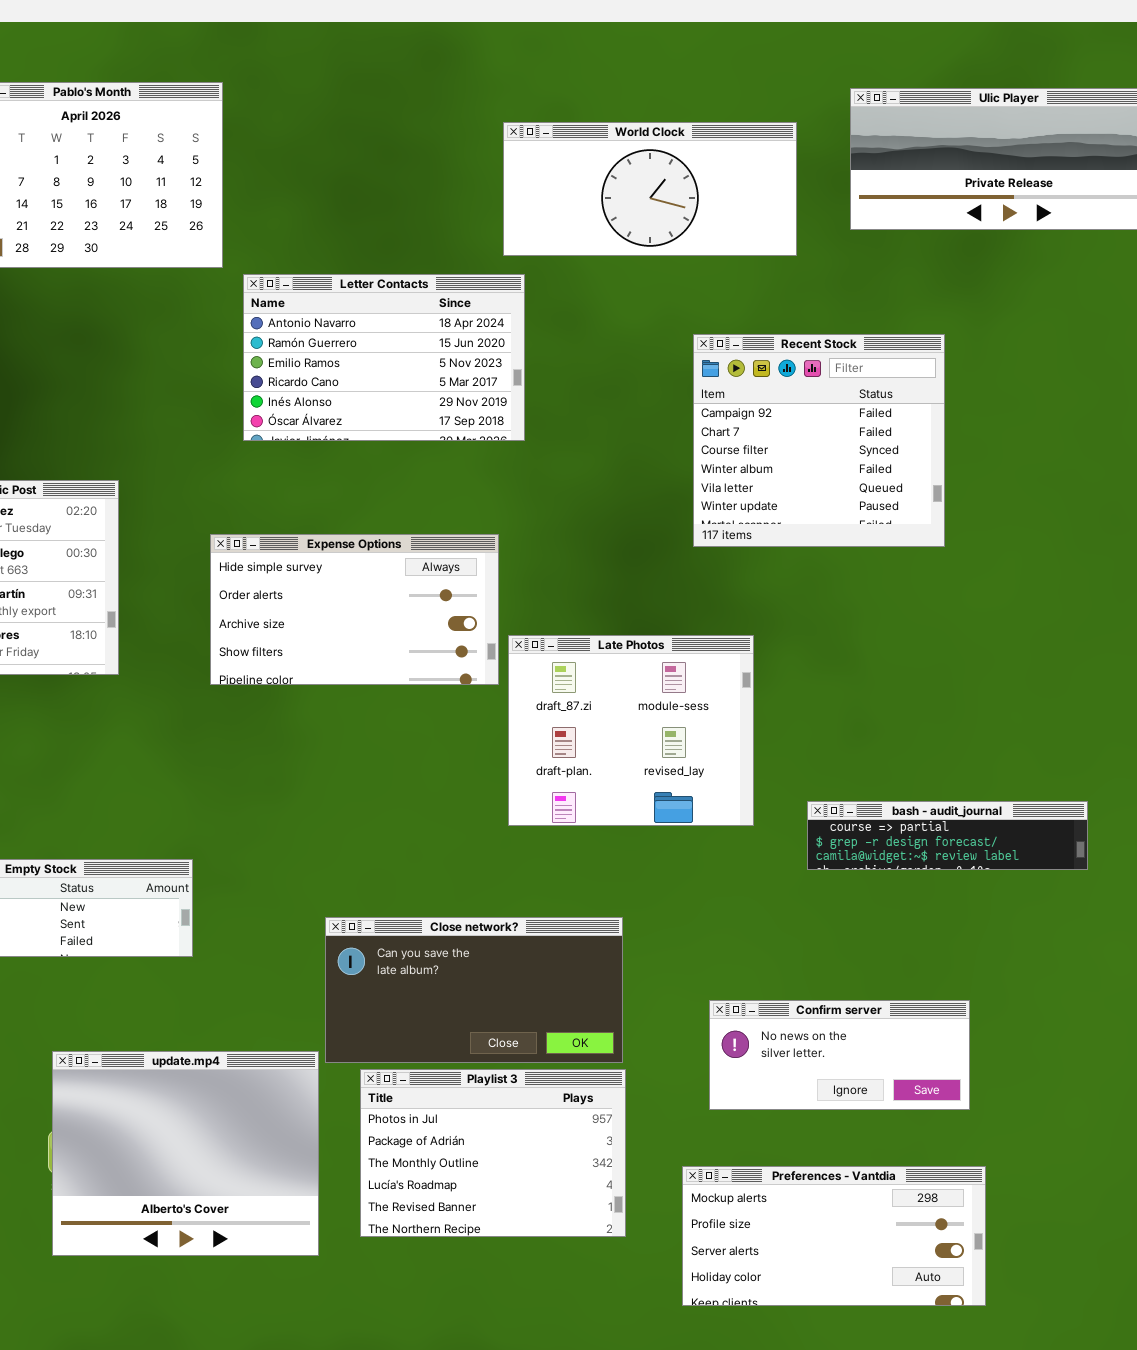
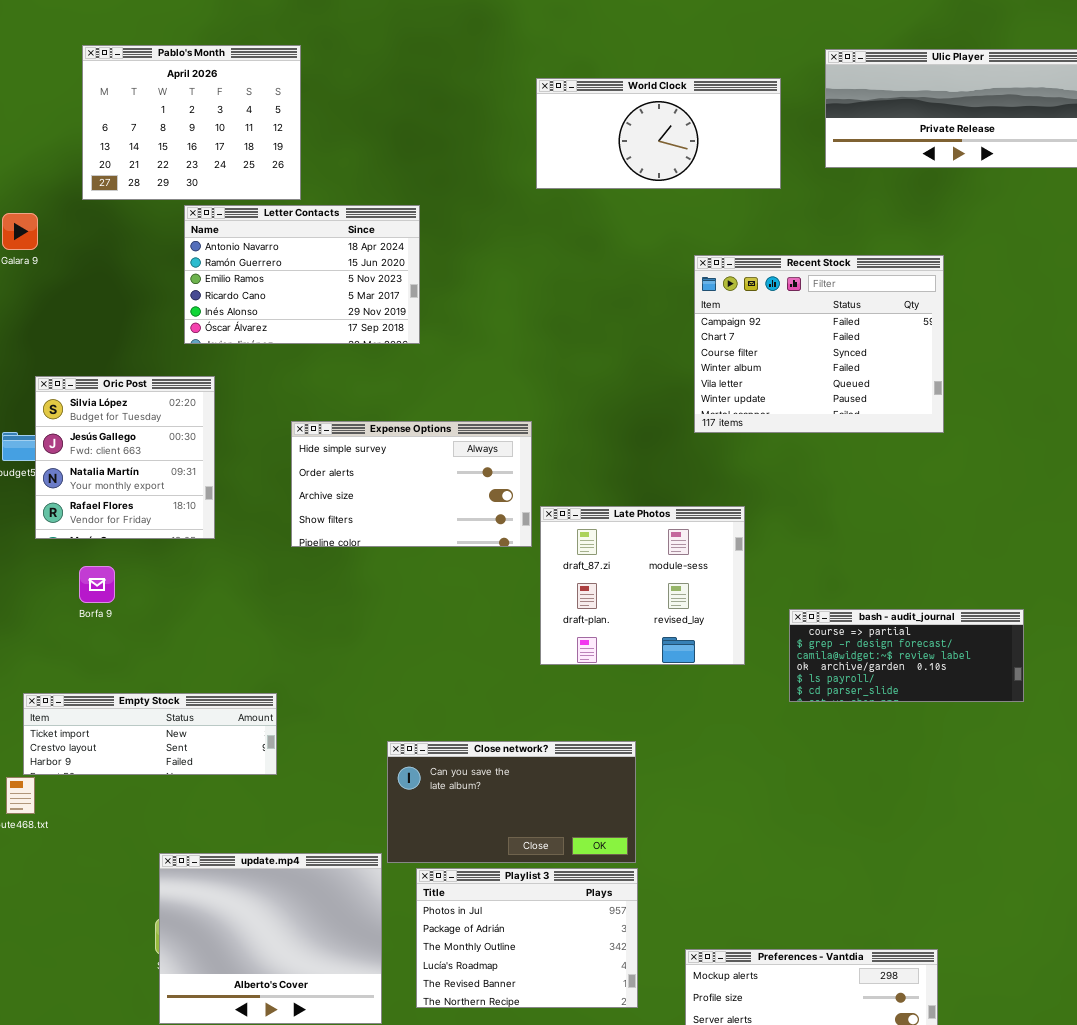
Letter Contacts: [243,274,525,441] -> [184,205,420,344], moved
Recent Stock: [693,334,945,547] -> [694,255,944,433], resized
bash - audit_journal: [807,801,1088,870] -> [789,609,1024,702], resized
Confirm server: [709,1000,970,1110] -> none, closed

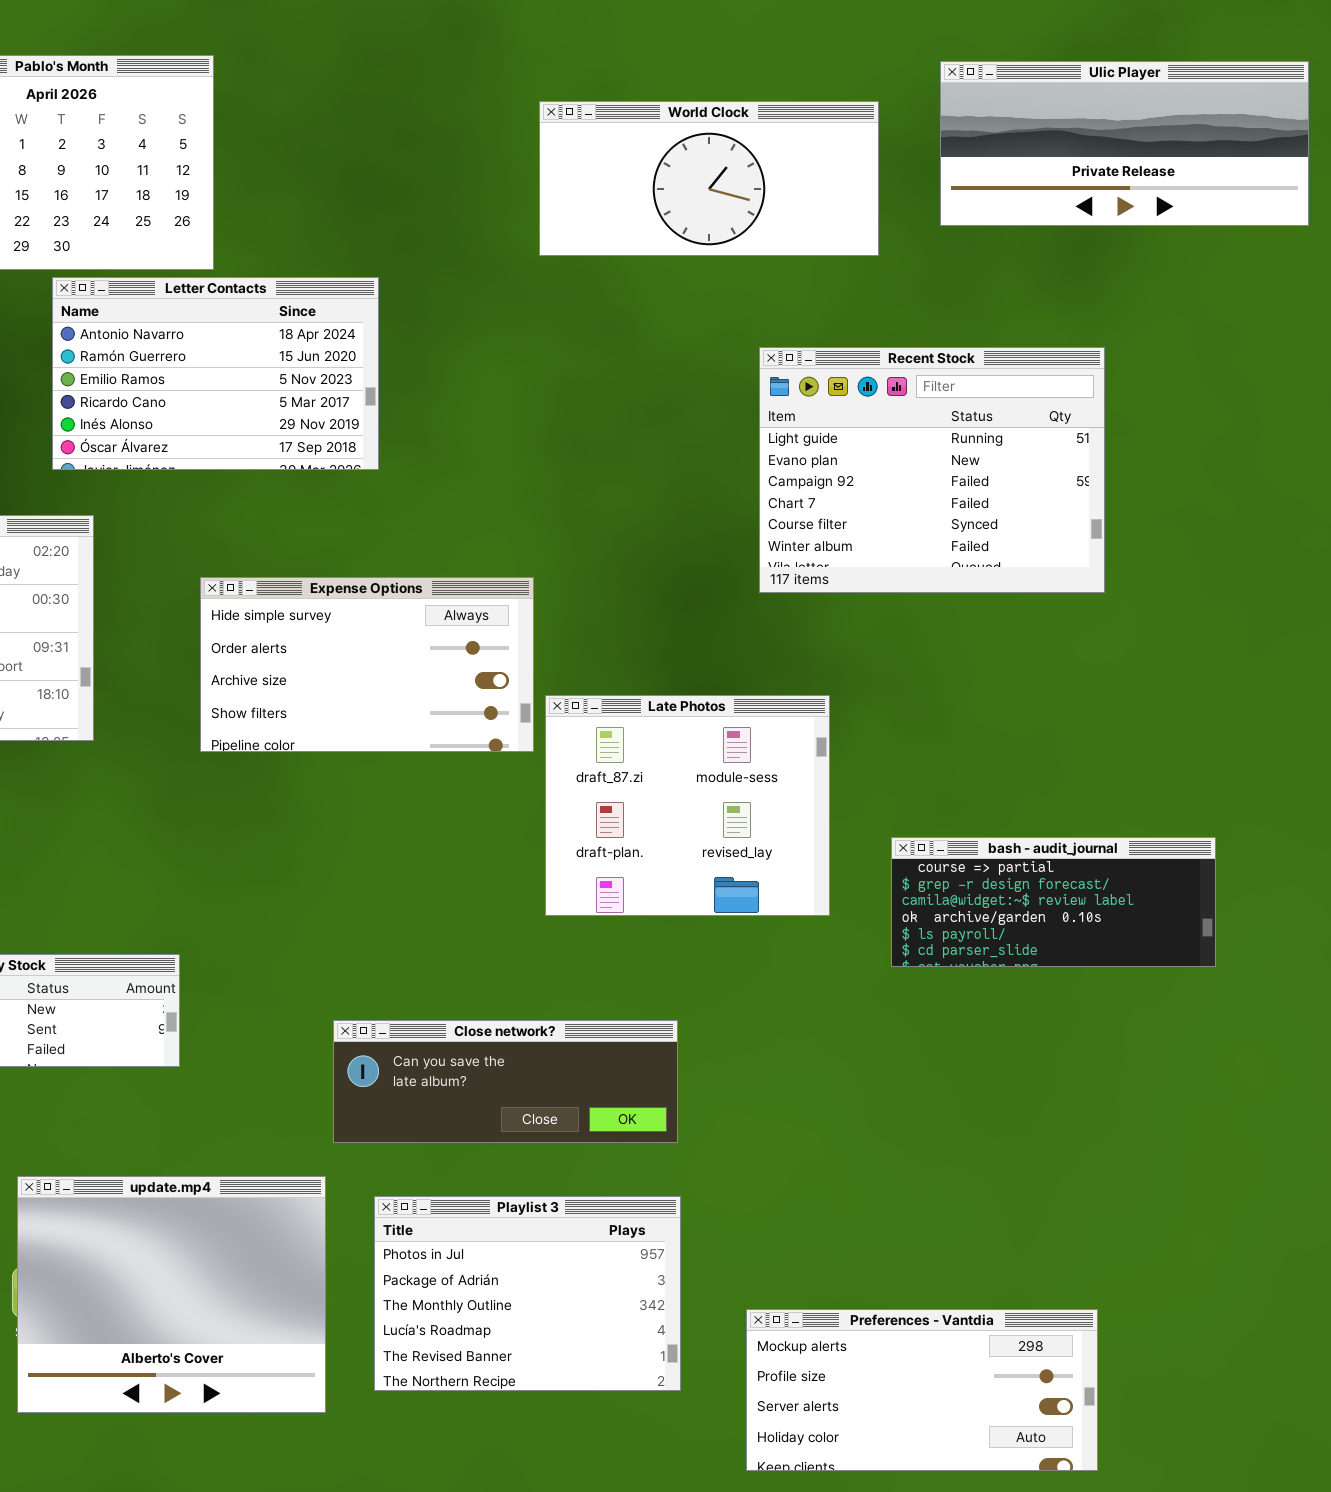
Recent Stock: [694,255,944,433] -> [759,347,1105,593], scrolled up 2 rows
Close network?: [387,741,636,863] -> [333,1020,678,1143], resized

